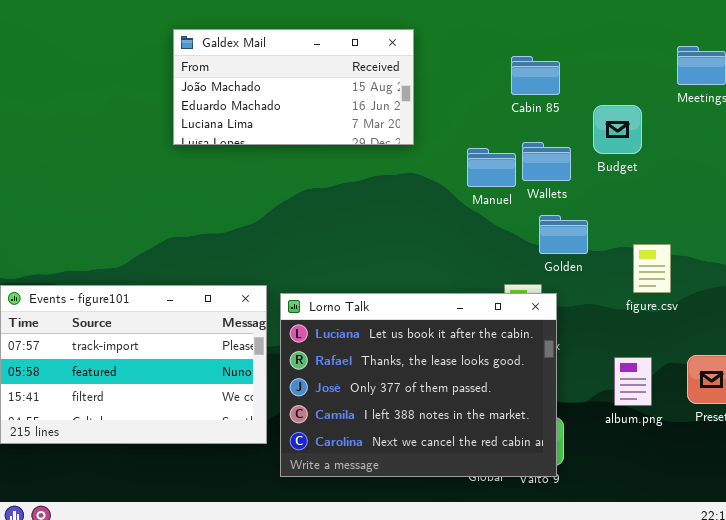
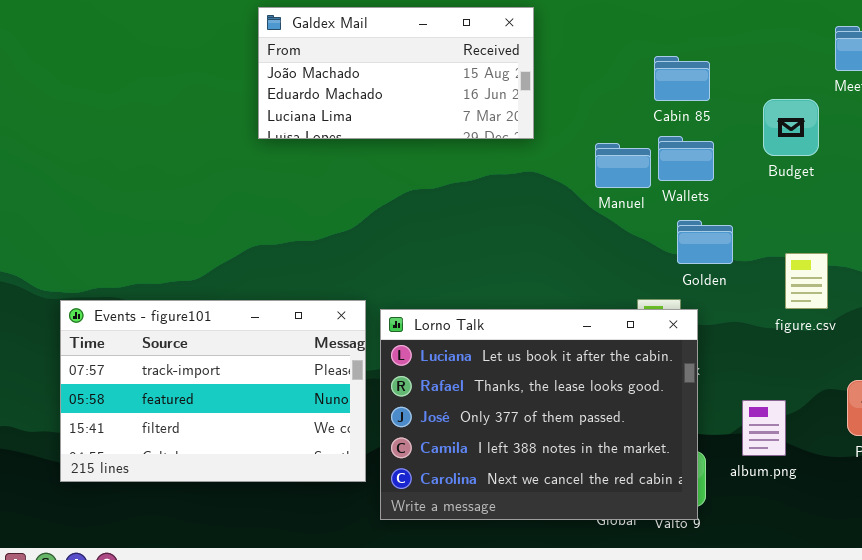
Cabin 85: [511,56,560,95] -> [654,56,710,101], moved
Budget: [593,105,642,154] -> [763,99,819,156], moved
album.png: [614,357,652,406] -> [742,400,786,456], moved

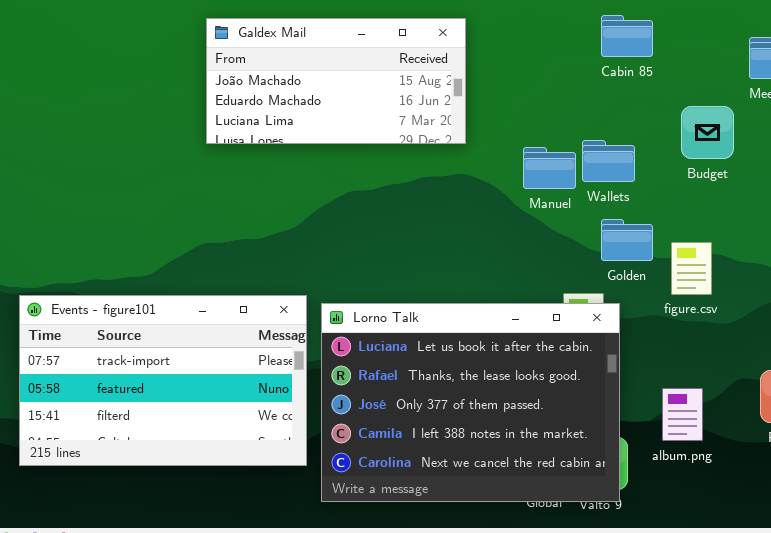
Cabin 85: [654,56,710,101] -> [601,15,653,57], moved
figure.csv: [785,253,828,309] -> [671,242,712,295], moved

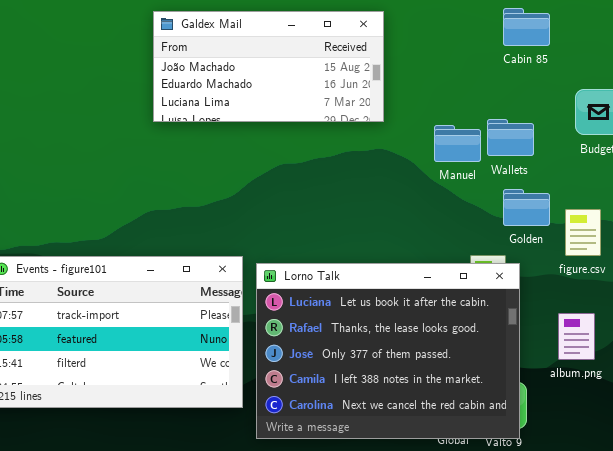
album.png: [662,388,703,441] -> [558,313,595,360], moved

